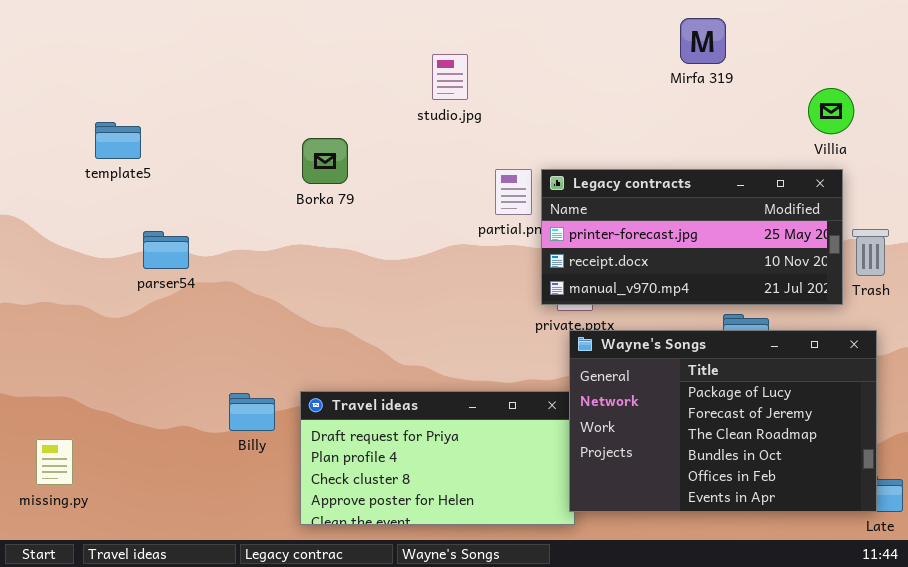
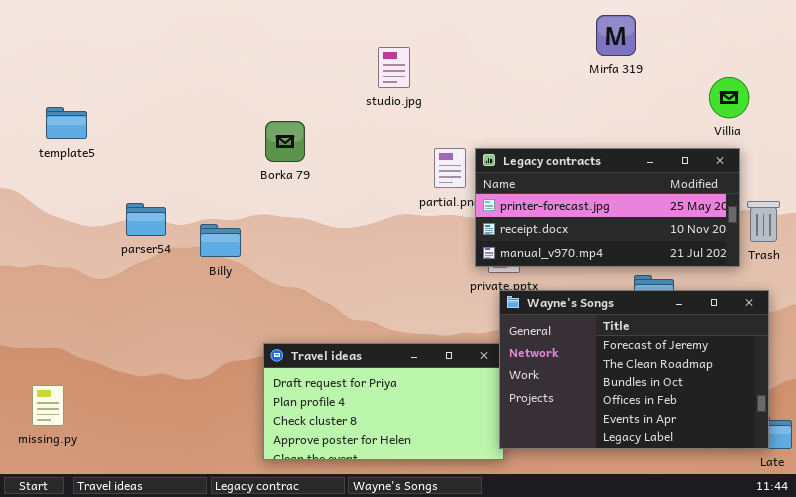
template5: [95,122,141,159] -> [46,107,87,139], moved
Wayne's Songs: [569,330,877,512] -> [499,290,769,449], scrolled down 1 row
Billy: [229,393,275,431] -> [200,224,241,257], moved

